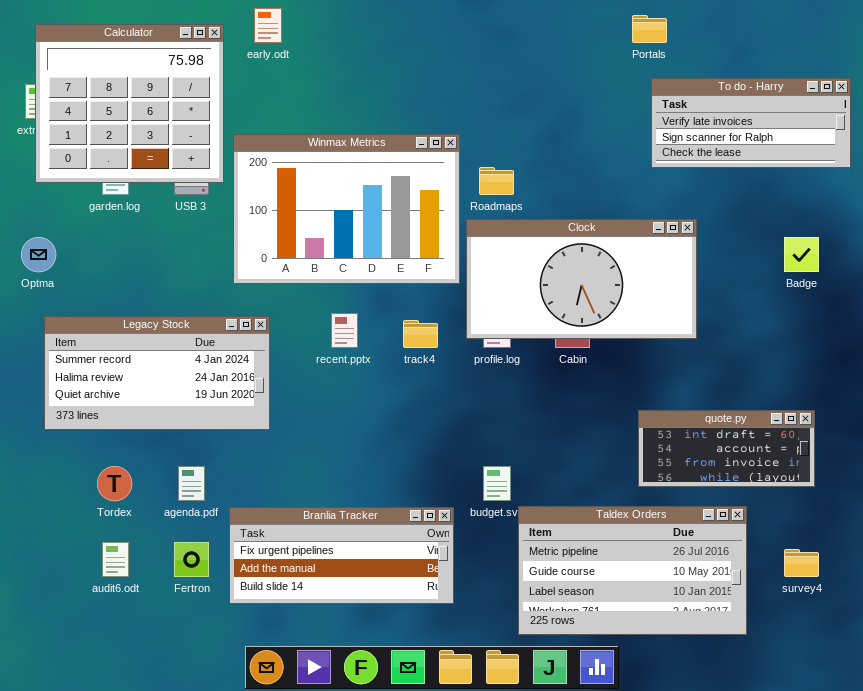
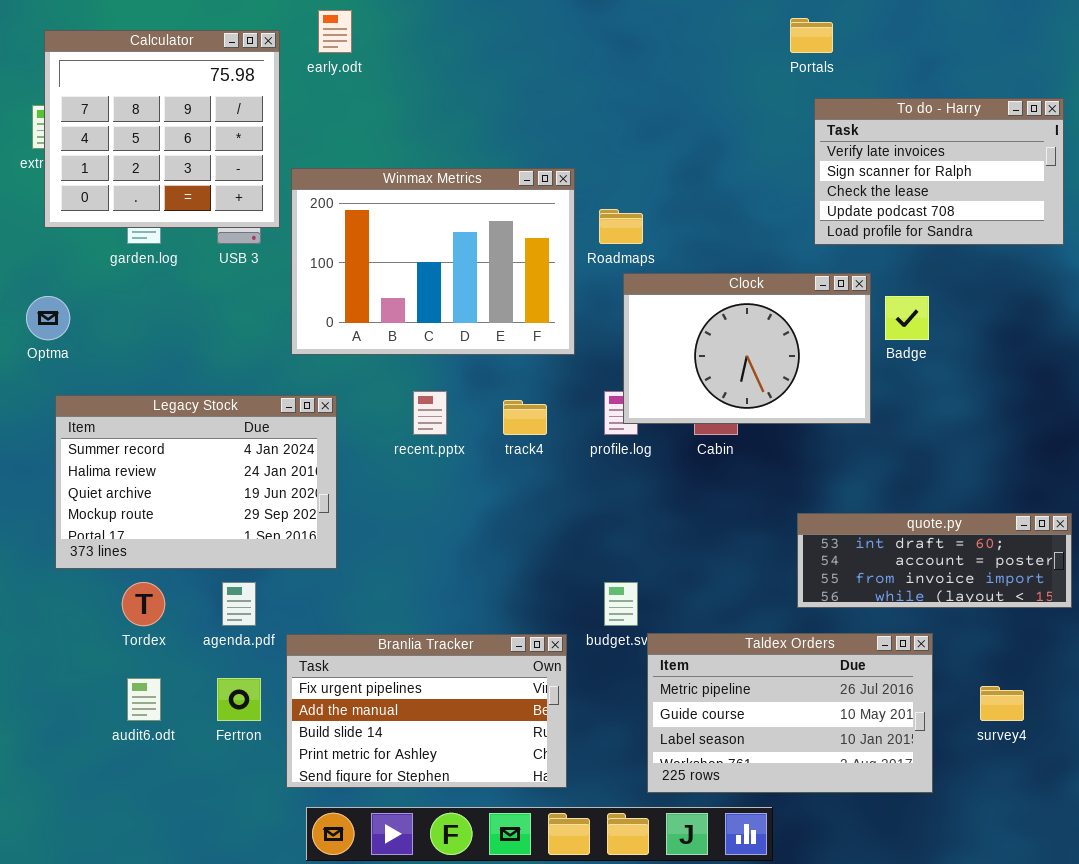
To do - Harry: [651,78,851,168] -> [814,98,1064,245], resized
Clock: [466,219,697,339] -> [623,273,871,424], resized
Badge: [784,237,819,272] -> [885,296,929,340], moved
Legacy Stock: [44,316,270,430] -> [55,395,337,569], resized
quote.py: [638,410,815,487] -> [797,513,1072,608], resized
Branlia Tracker: [229,507,454,604] -> [286,634,567,788], resized

